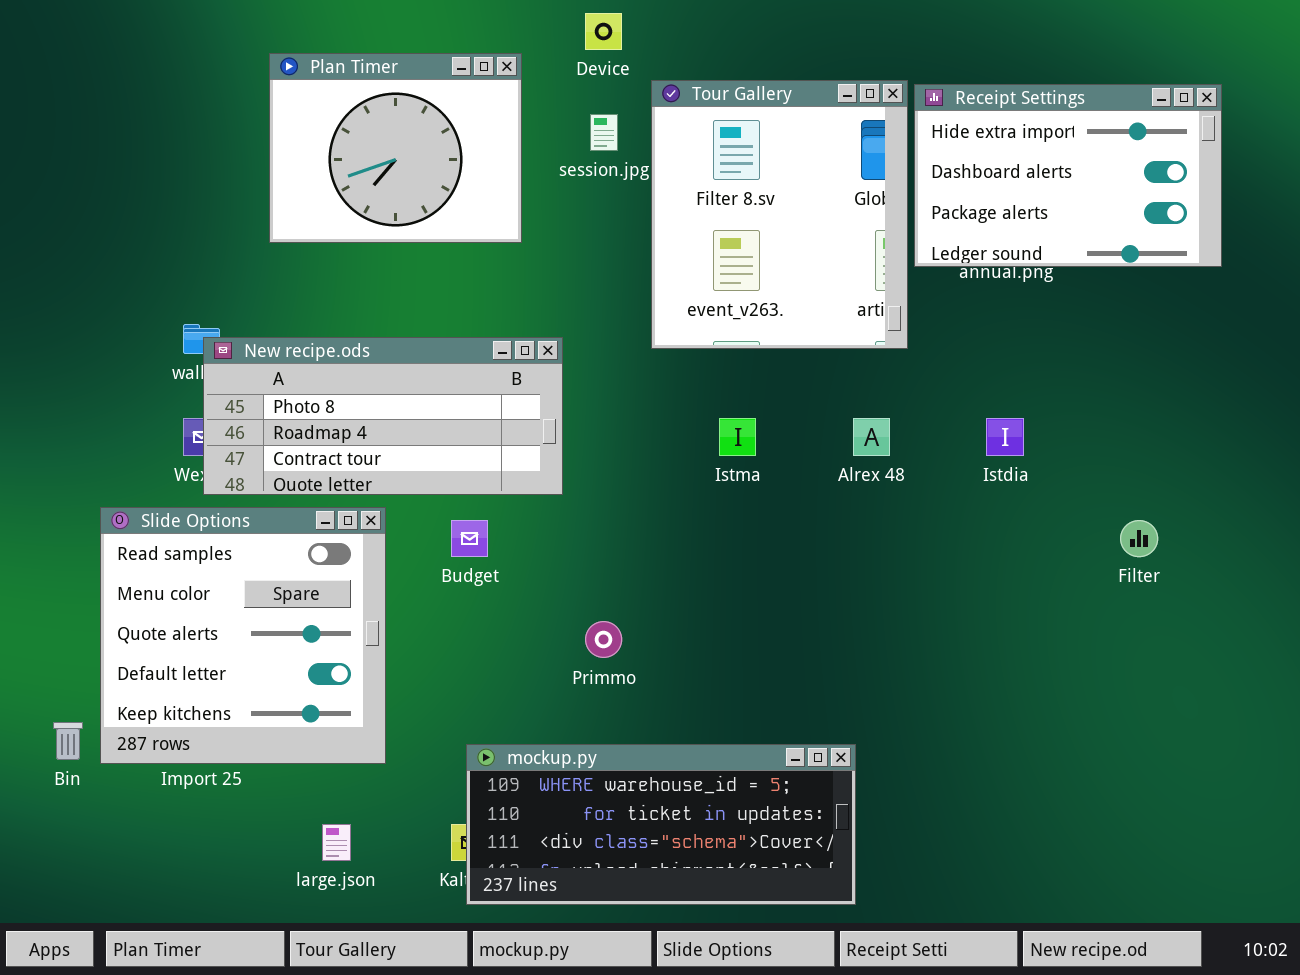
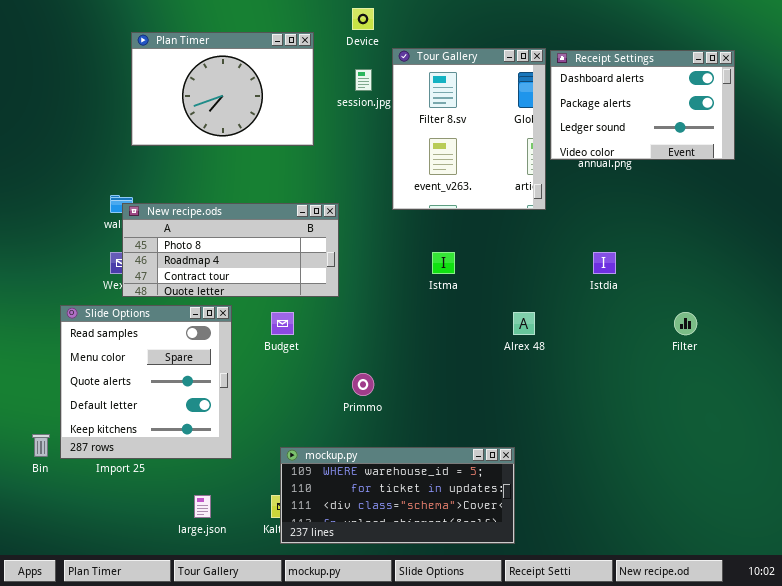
Plan Timer: [269,53,522,243] -> [131,32,314,146], resized
Receipt Settings: [914,84,1222,267] -> [550,50,735,160], scrolled down 1 row
Alrex 48: [853,418,890,456] -> [513,312,535,335], moved

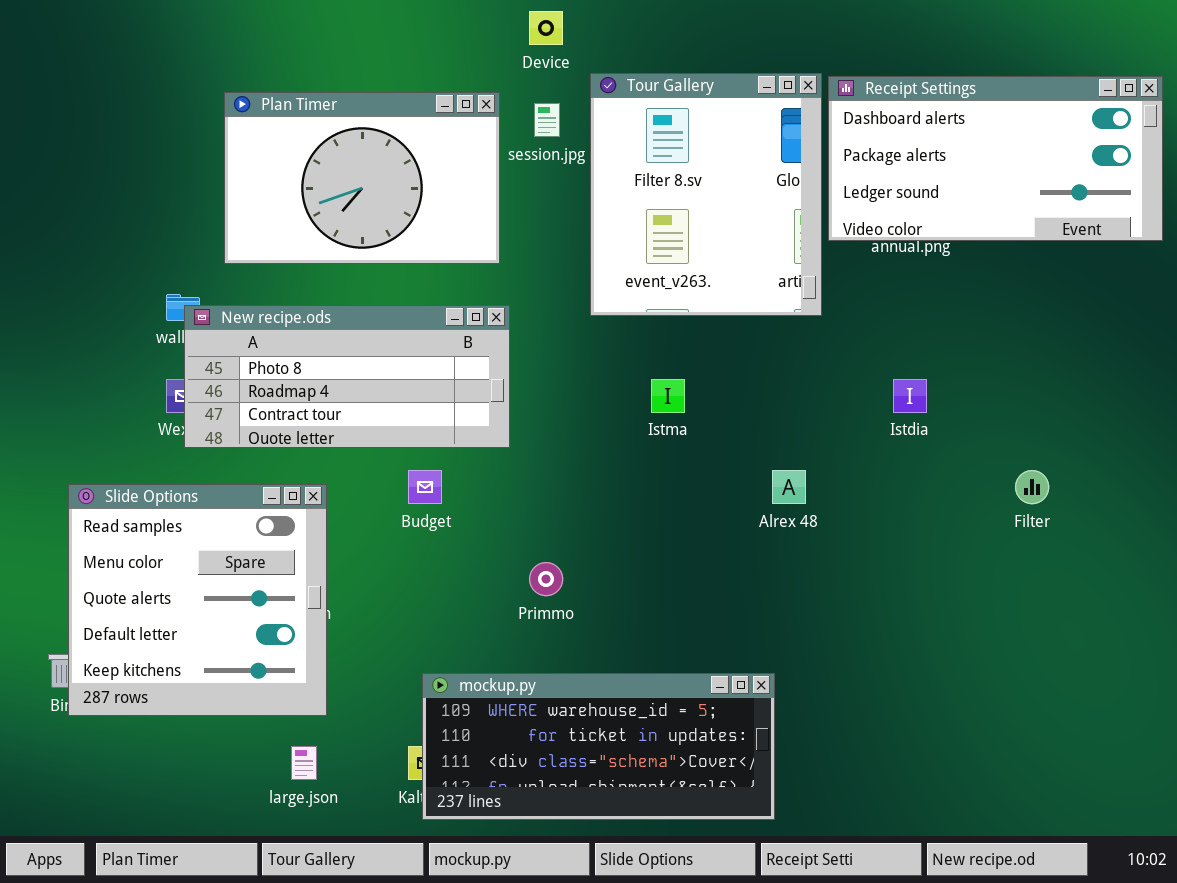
Plan Timer: [131,32,314,146] -> [224,92,500,264], moved
Receipt Settings: [550,50,735,160] -> [828,76,1163,241], resized
Slide Options: [60,305,232,459] -> [68,484,327,716], moved

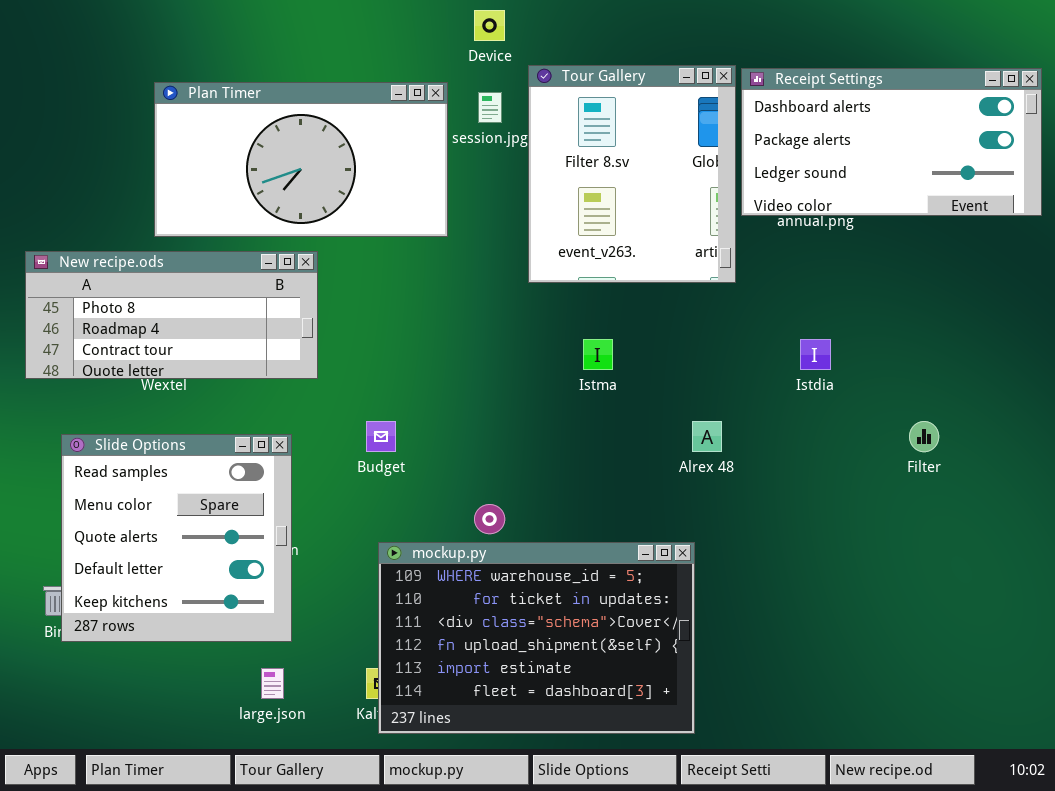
Plan Timer: [224,92,500,264] -> [154,82,448,237], resized
New recipe.ods: [184,305,510,448] -> [25,251,318,379], moved
mockup.py: [422,673,775,820] -> [378,542,695,734], resized

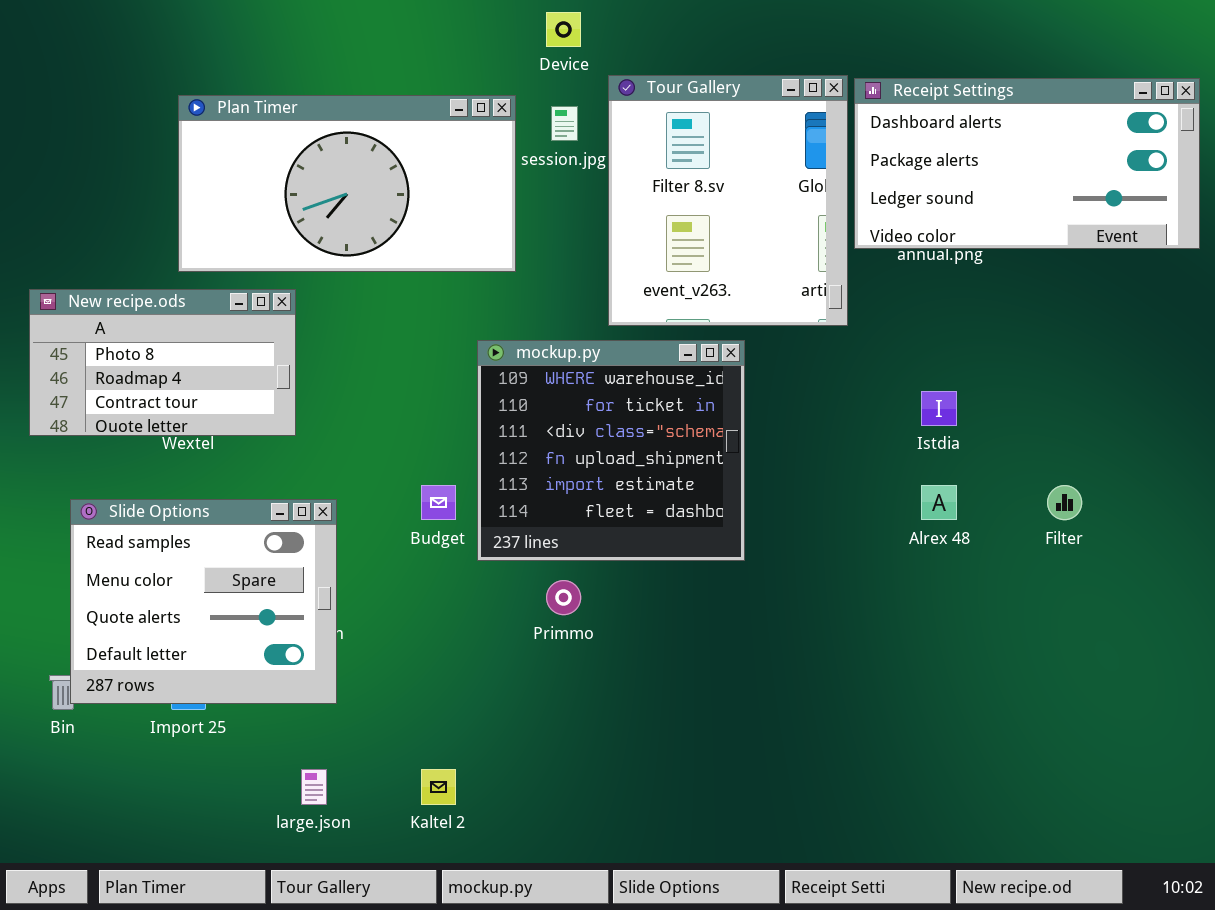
New recipe.ods: [25,251,318,379] -> [29,289,296,436], resized
Alrex 48: [692,421,722,452] -> [921,485,957,520], moved
Slide Options: [61,434,292,642] -> [70,499,337,704], resized
mockup.py: [378,542,695,734] -> [477,340,745,561], moved, resized

